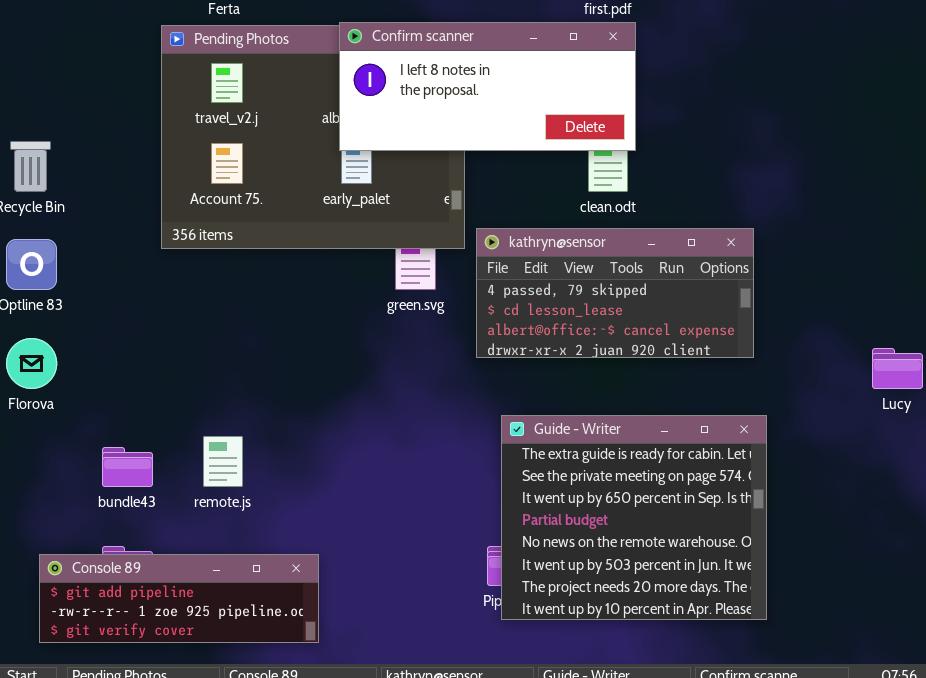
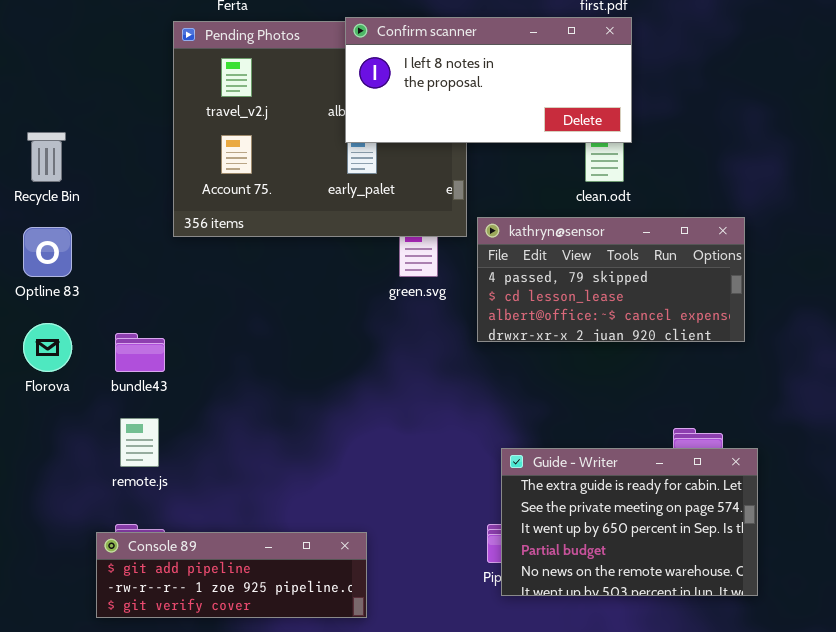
Guide - Writer: [501,415,767,620] -> [501,448,758,596], resized
remote.js: [203,436,243,487] -> [120,418,159,467], moved
bundle43: [102,447,153,487] -> [115,333,165,372], moved
Console 89: [39,554,319,643] -> [96,532,367,618], moved

